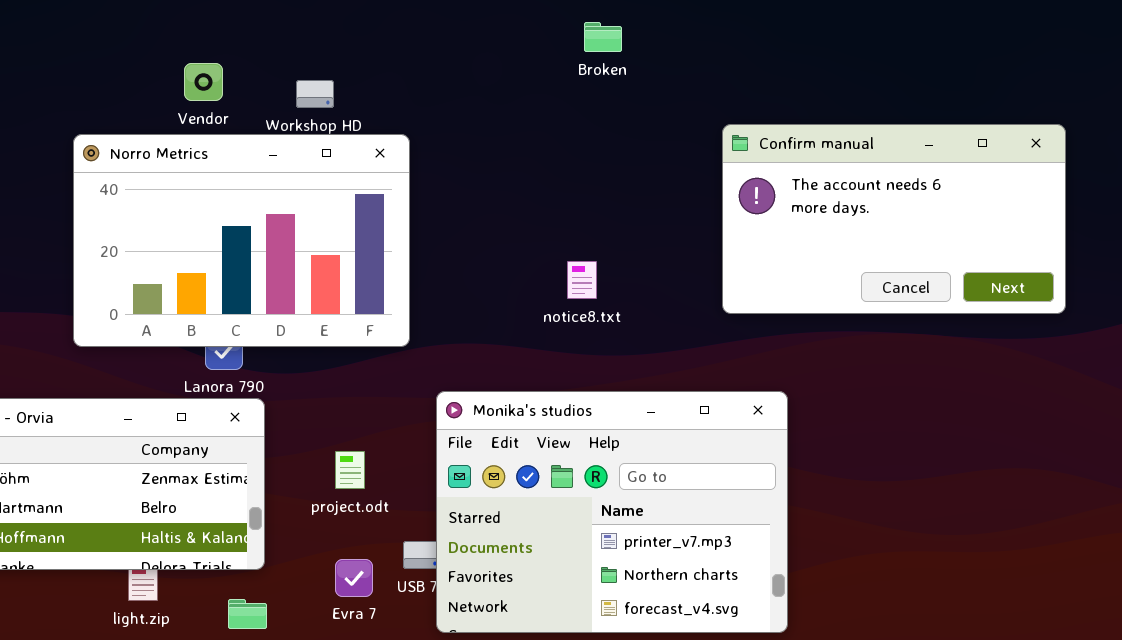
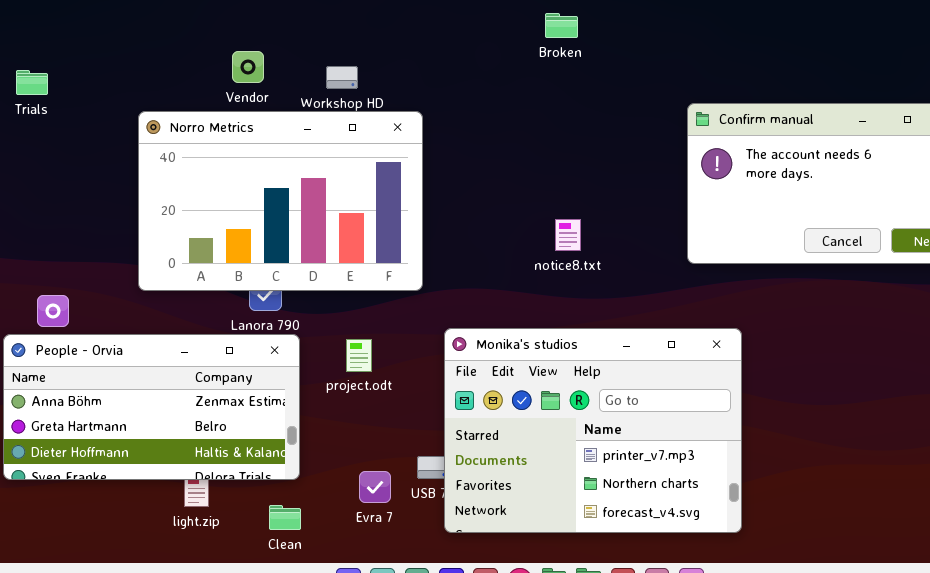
Broken: [584,22,622,52] -> [545,13,578,38], moved
project.odt: [335,451,365,489] -> [346,339,372,372], moved

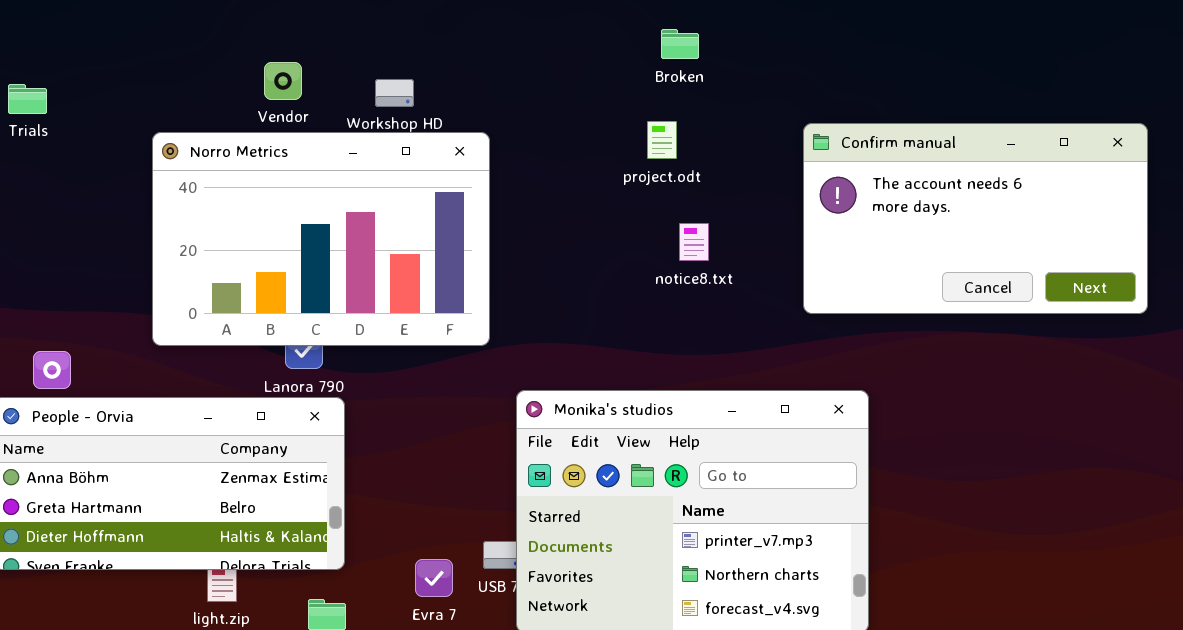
Broken: [545,13,578,38] -> [661,29,699,59], moved
notice8.txt: [555,219,581,251] -> [679,223,709,261], moved
project.odt: [346,339,372,372] -> [647,121,677,159], moved

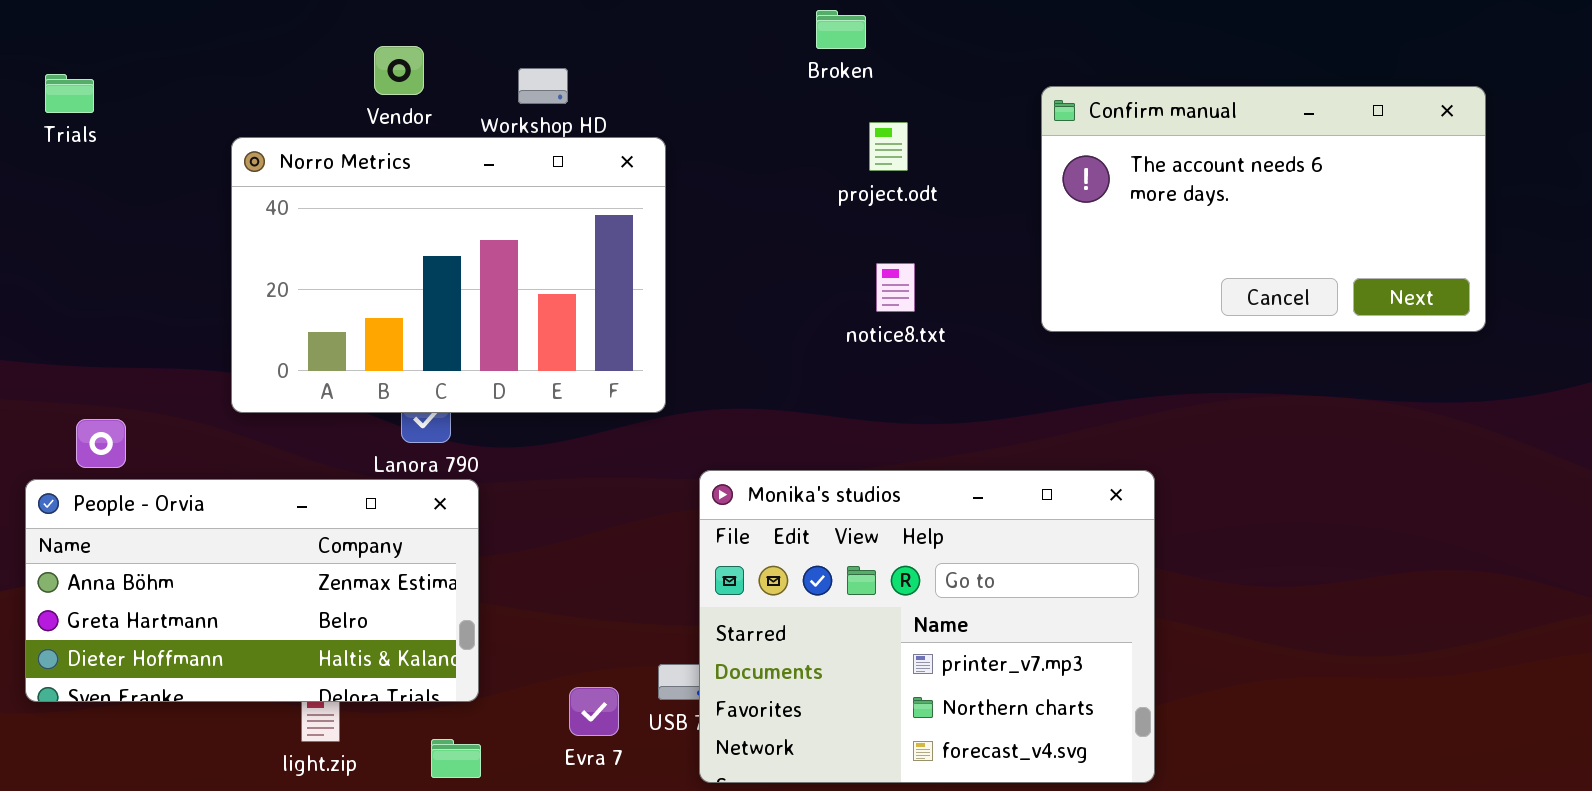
Broken: [661,29,699,59] -> [816,10,866,49], moved
Confirm manual: [803,123,1148,314] -> [1041,86,1486,332], moved
notice8.txt: [679,223,709,261] -> [876,263,915,312], moved

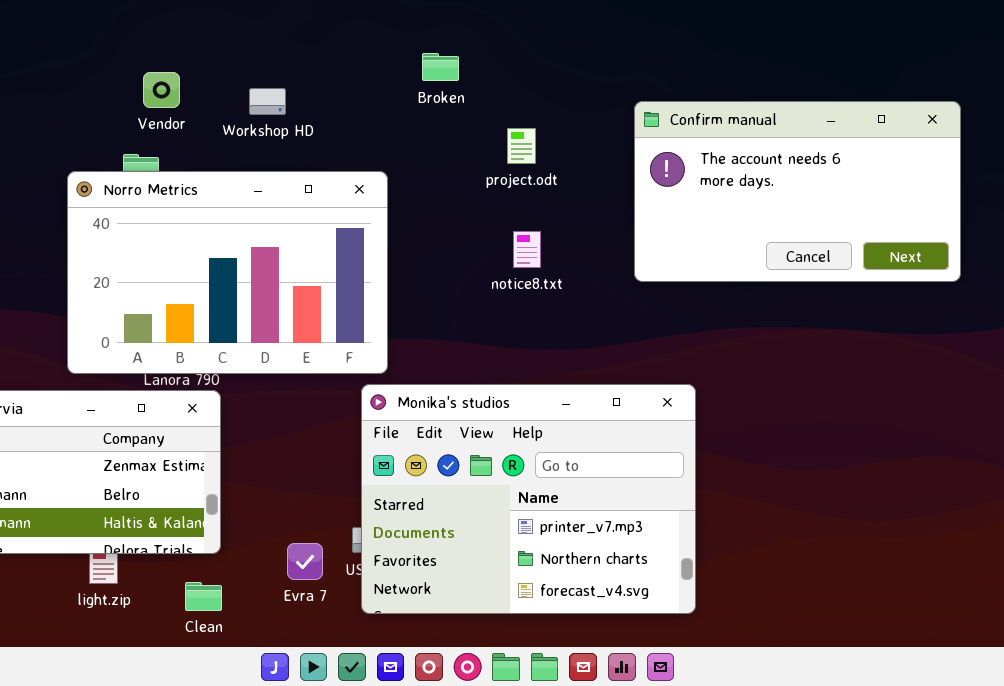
Broken: [816,10,866,49] -> [422,53,459,81], moved
Norro Metrics: [231,137,666,413] -> [67,171,388,374], moved
Monika's studios: [699,470,1155,783] -> [361,384,696,614], moved

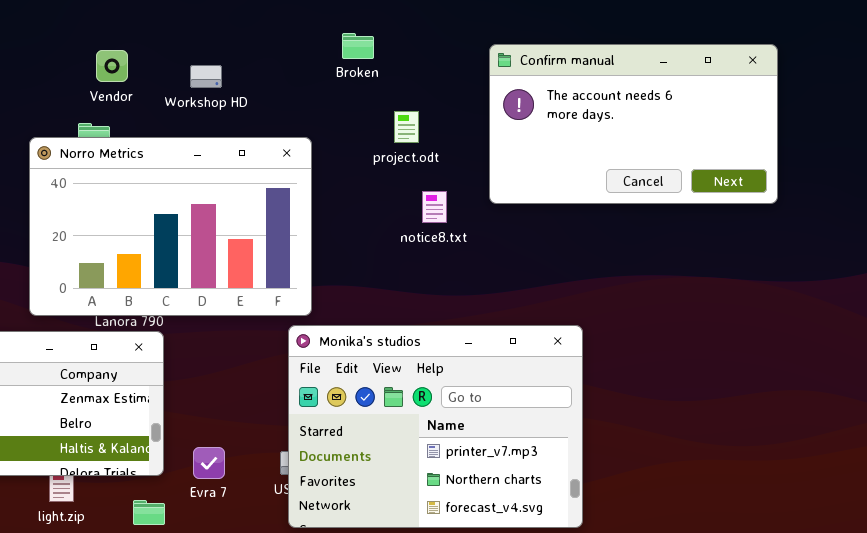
Confirm manual: [634,101,961,282] -> [489,44,778,204], moved
project.odt: [507,128,536,164] -> [394,111,419,143], moved
Evra 7: [287,543,323,580] -> [193,447,225,479], moved

